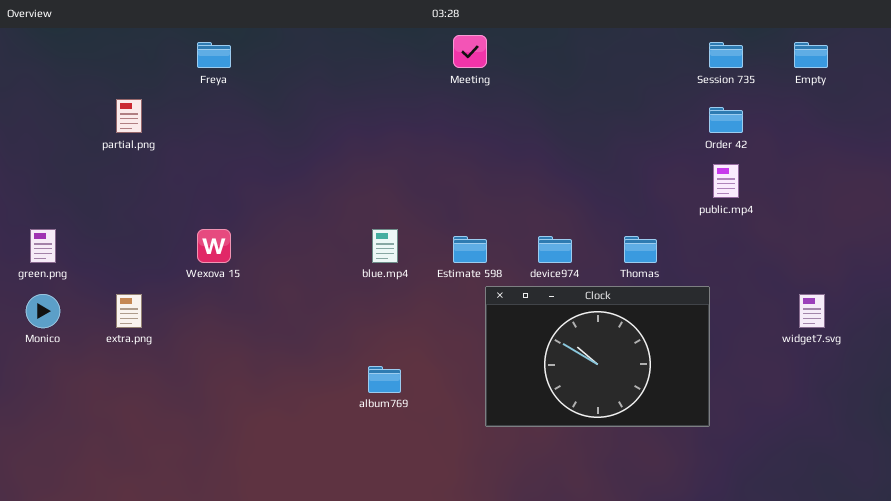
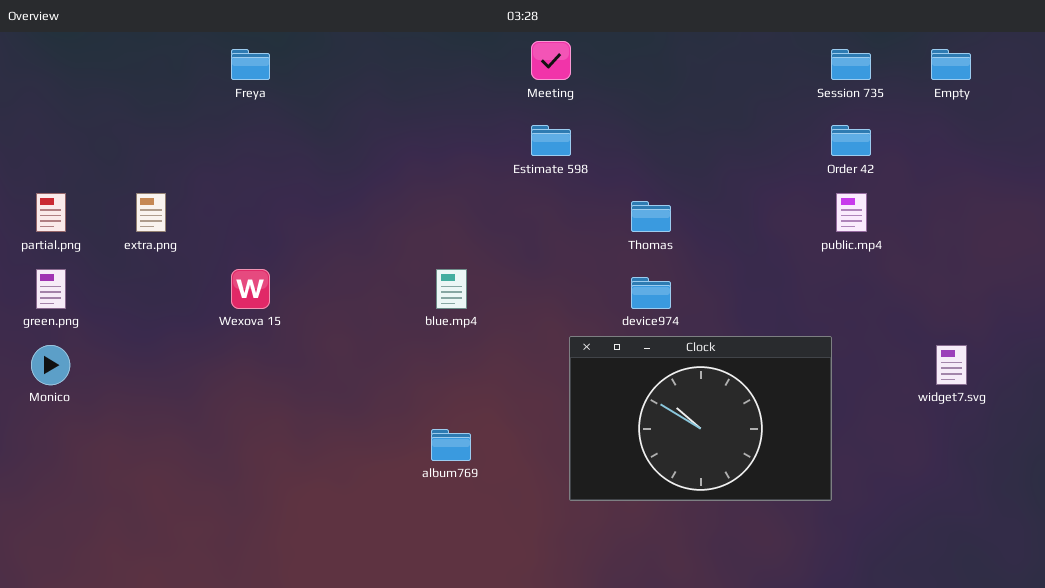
partial.png: [116,99,142,133] -> [36,193,66,232], moved
Estimate 598: [453,236,487,263] -> [531,125,571,156], moved
Thomas: [624,236,657,263] -> [631,201,671,232], moved
extra.png: [116,294,142,328] -> [136,193,166,232], moved

